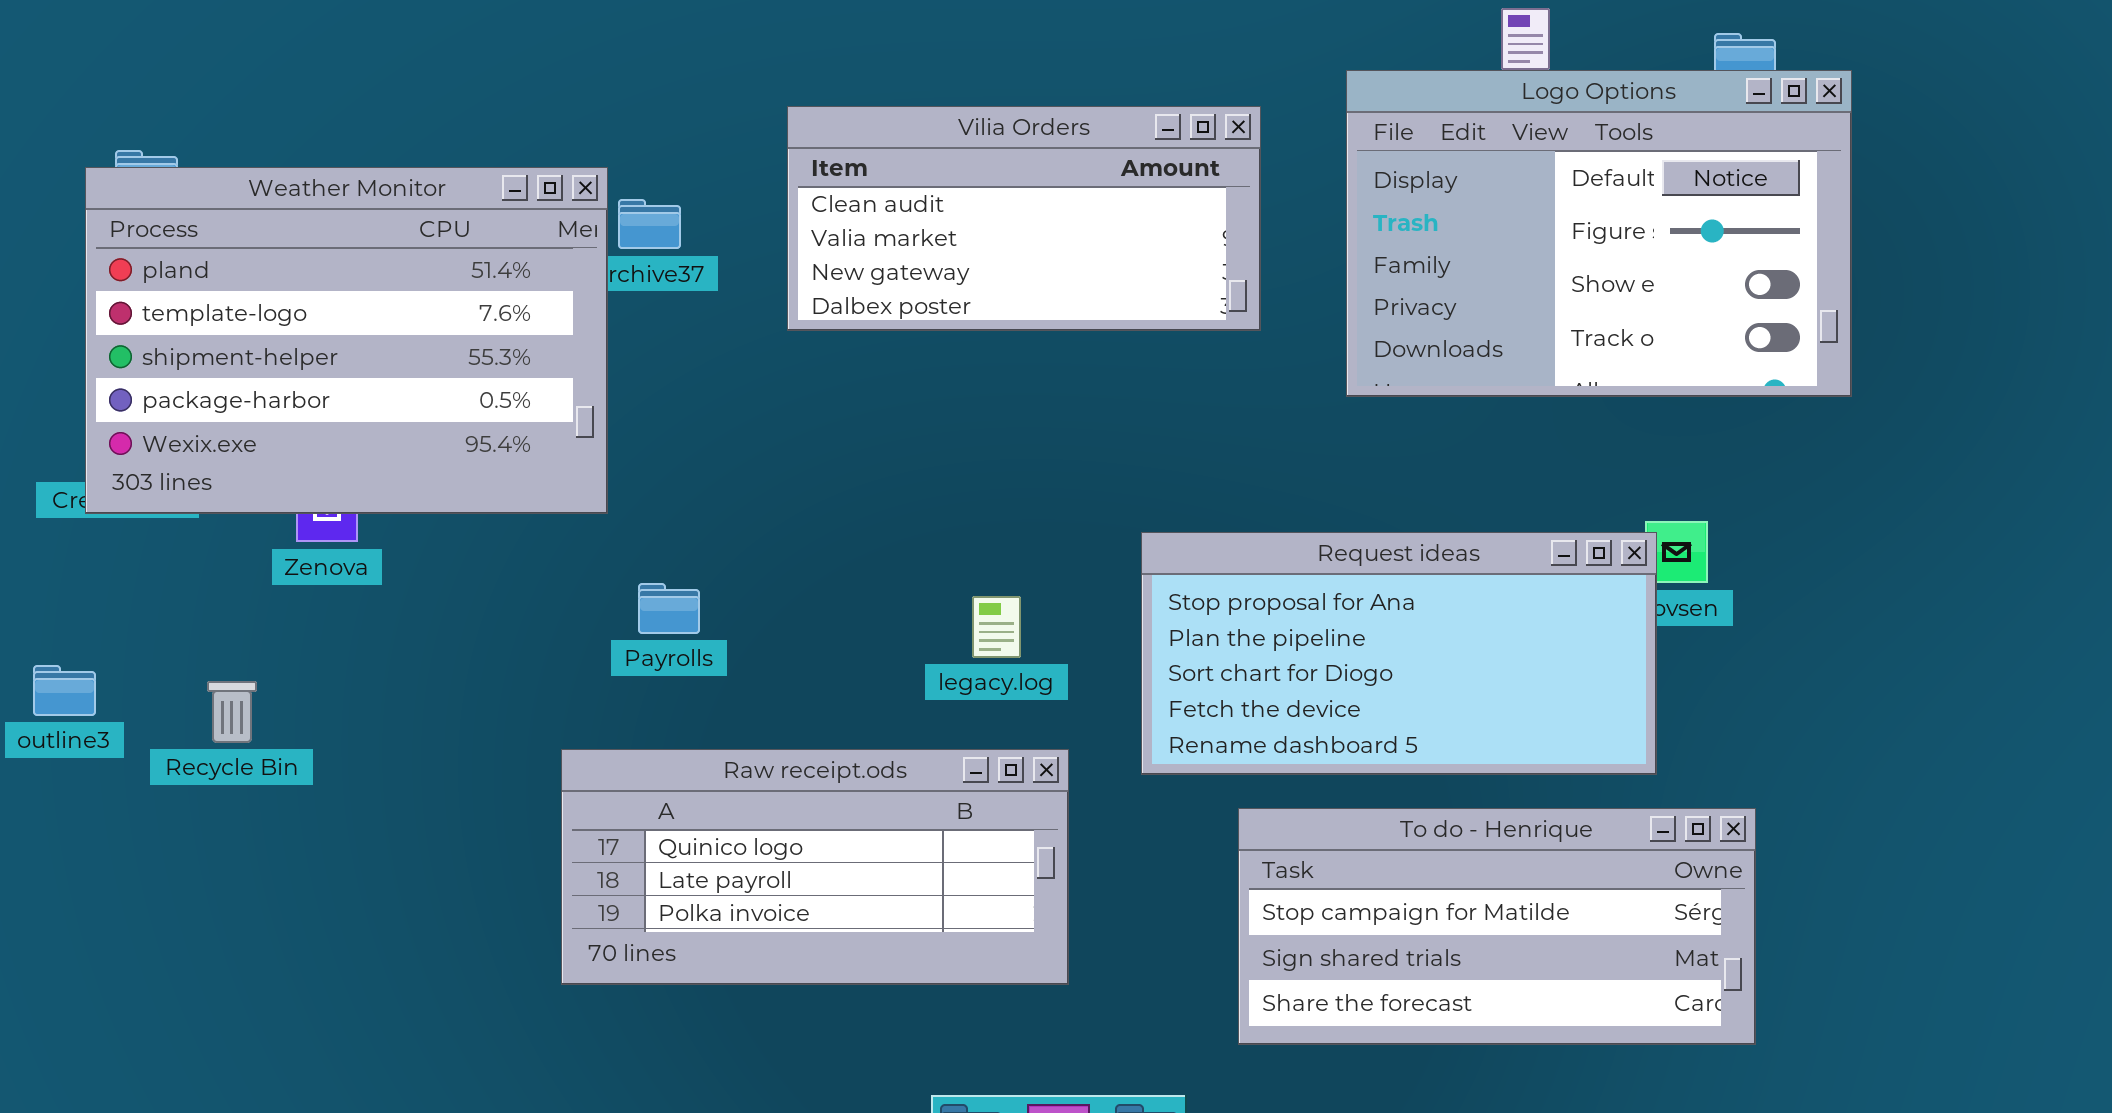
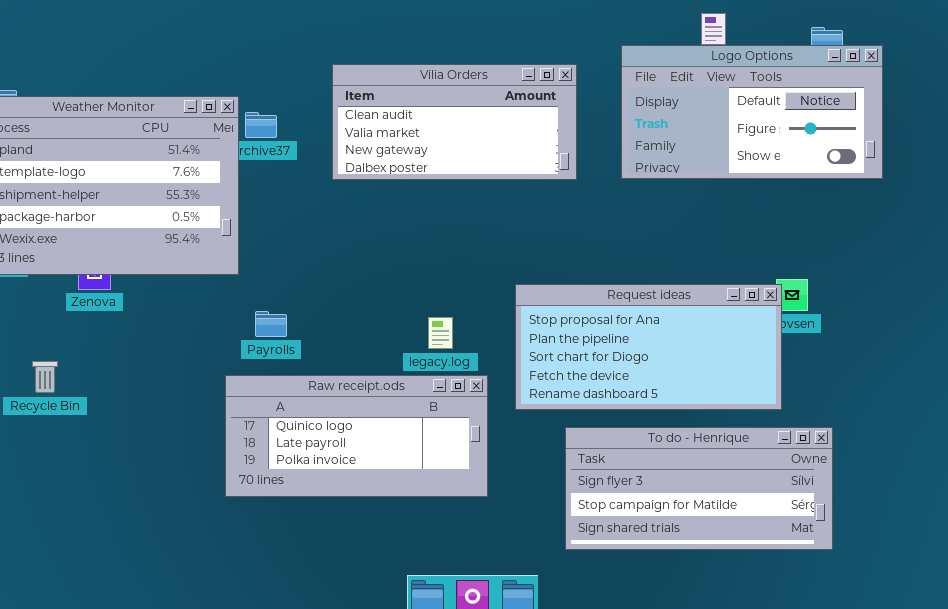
Logo Options: [1346,70,1852,397] -> [621,45,883,179], resized
Raw receipt.ods: [561,749,1069,985] -> [225,375,488,497], moved
To do - Henrique: [1238,808,1756,1045] -> [565,427,833,550], scrolled up 1 row

